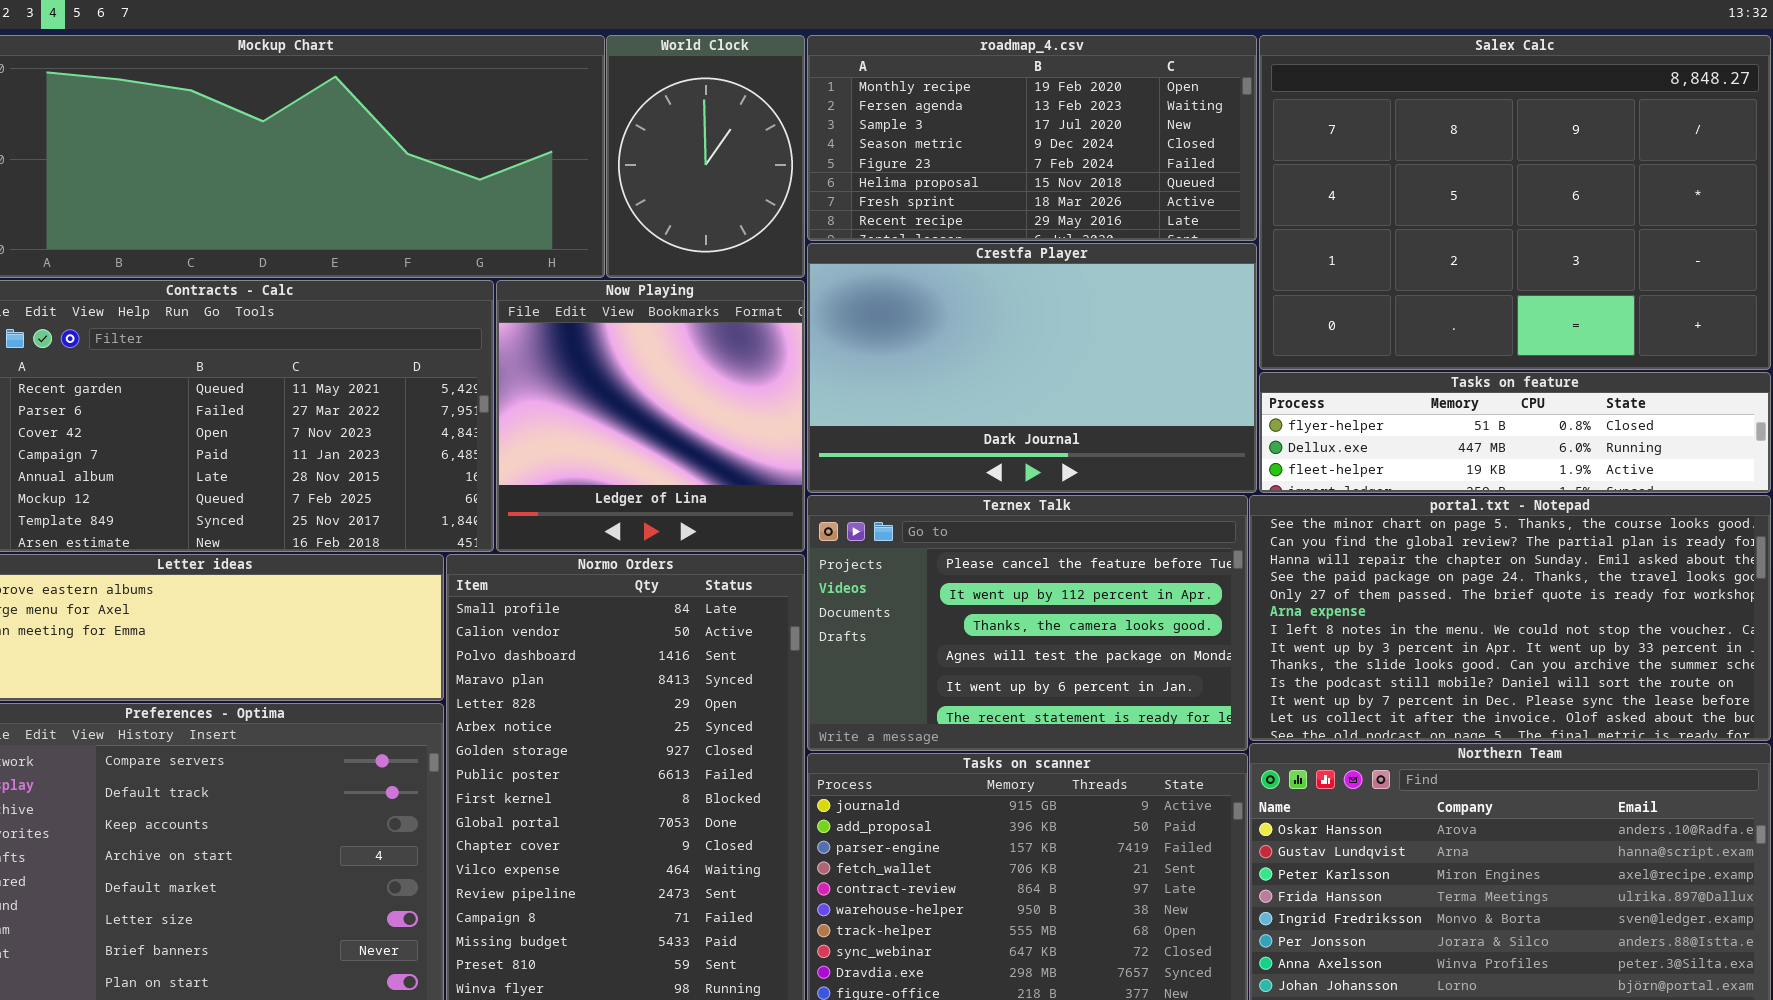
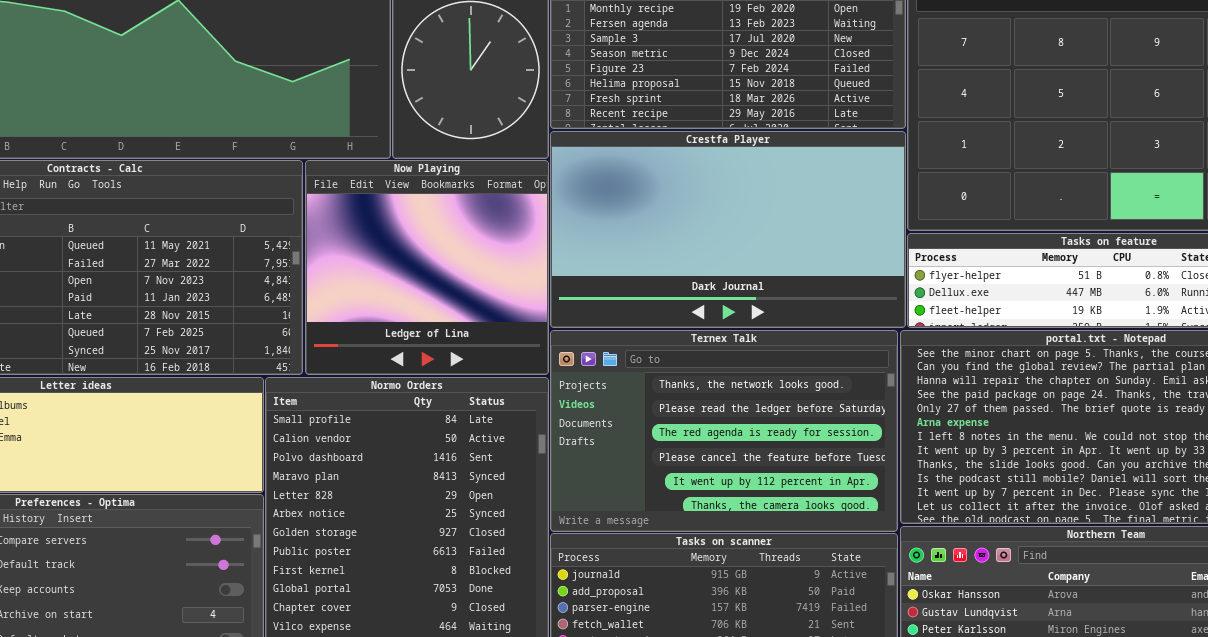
Ternex Talk: [807,495,1248,751] -> [550,330,898,532], scrolled up 3 rows

